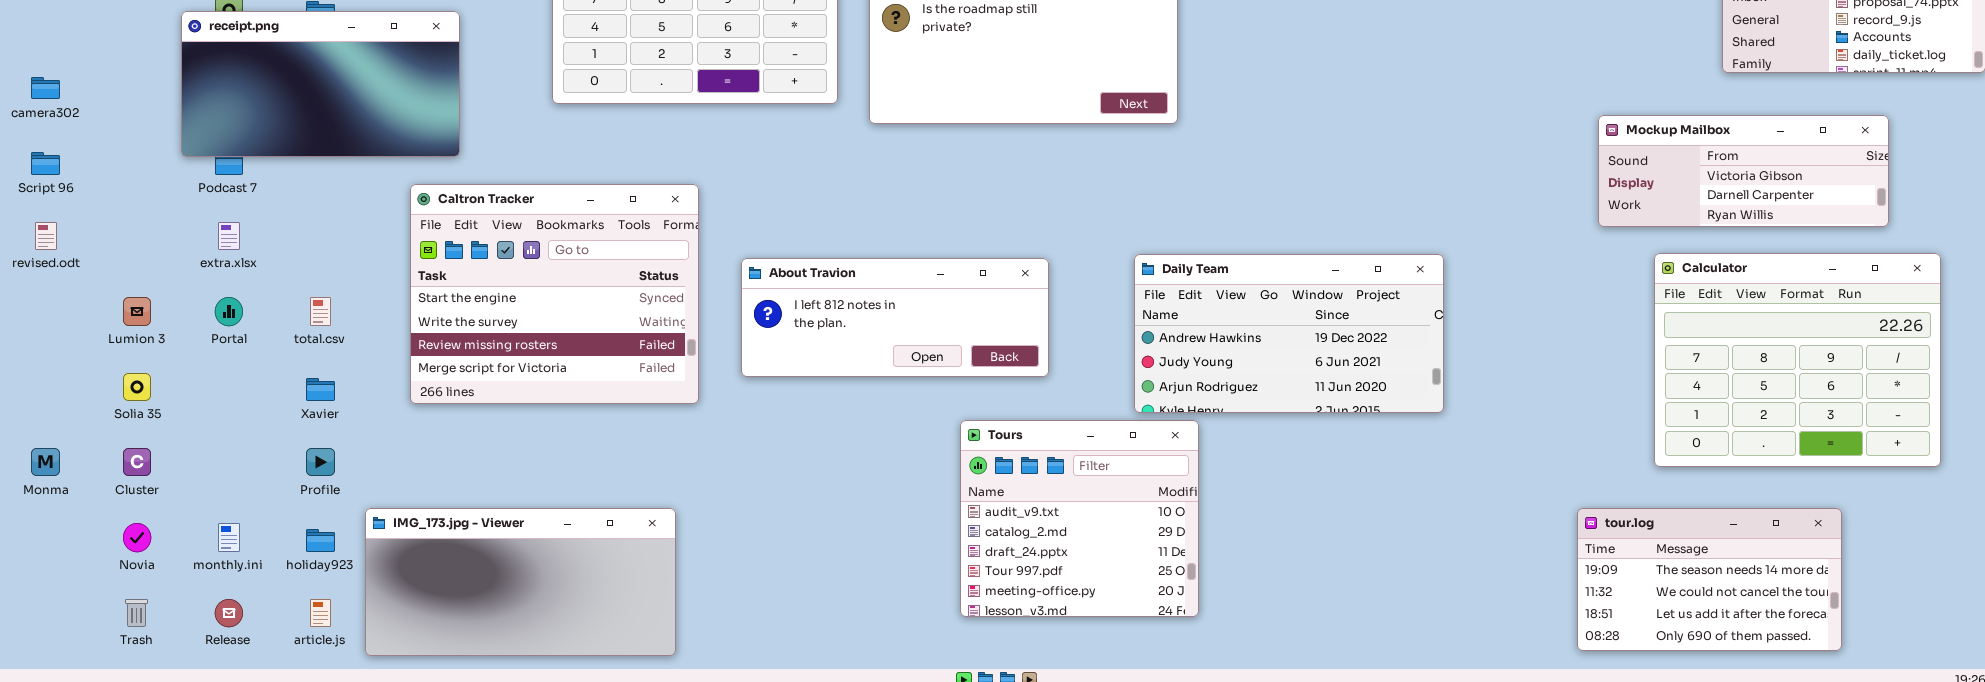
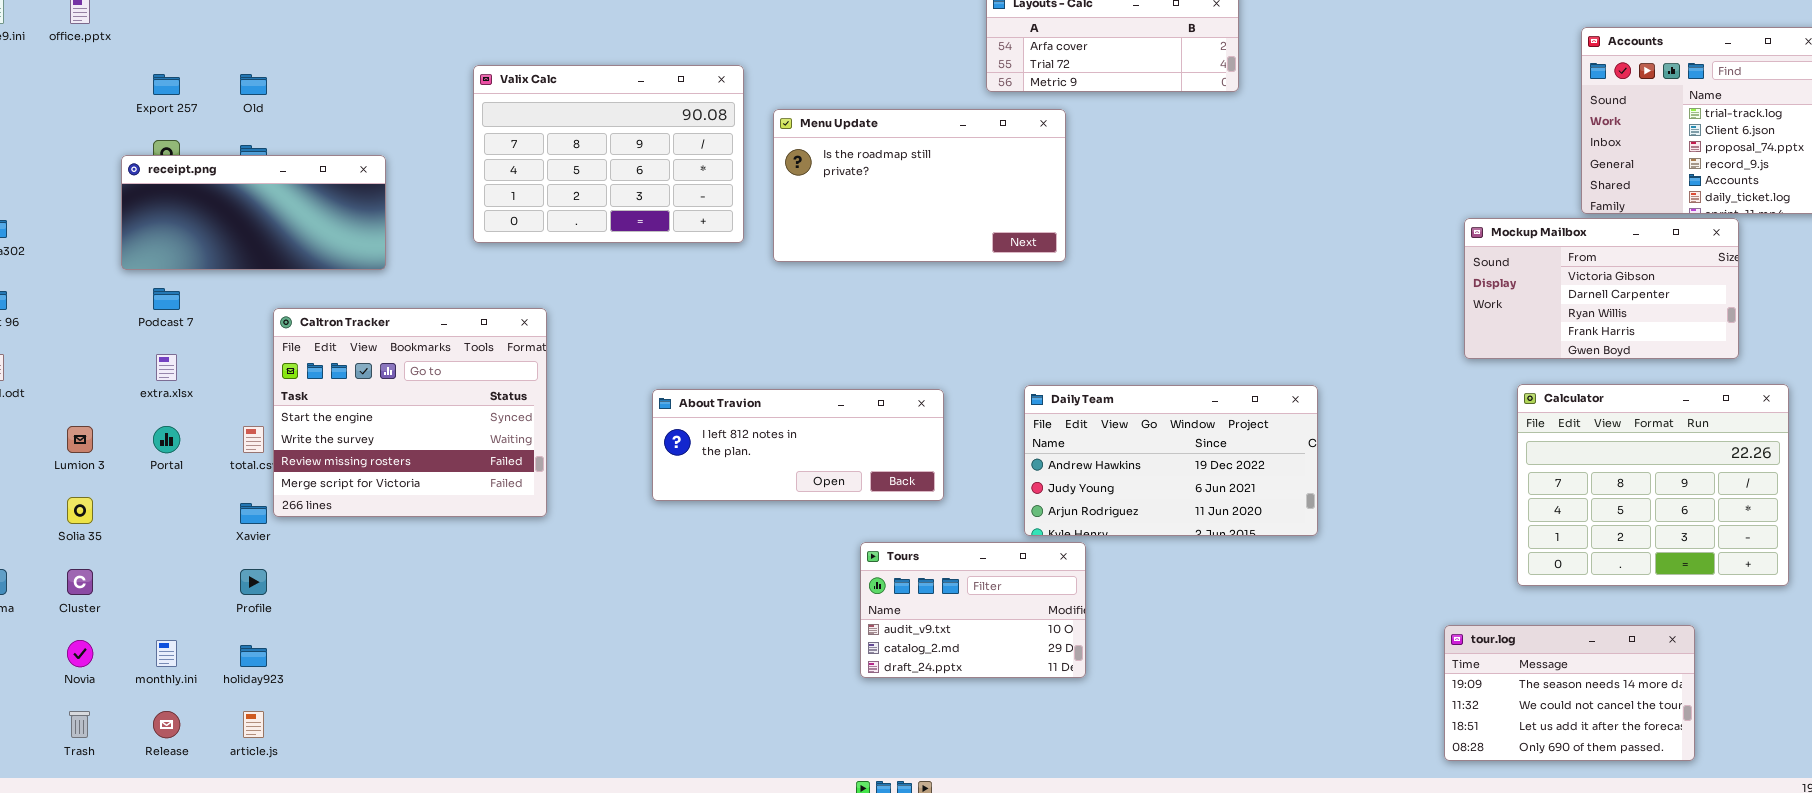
receipt.png: [181,11,460,157] -> [121,155,386,270], resized
Mockup Mailbox: [1598,115,1889,227] -> [1464,218,1739,359], resized
Caltron Tracker: [410,184,699,404] -> [273,308,547,517], moved
Tours: [960,420,1199,617] -> [860,542,1086,678], resized
IMG_173.jpg - Viewer: [365,508,676,656] -> none, closed

